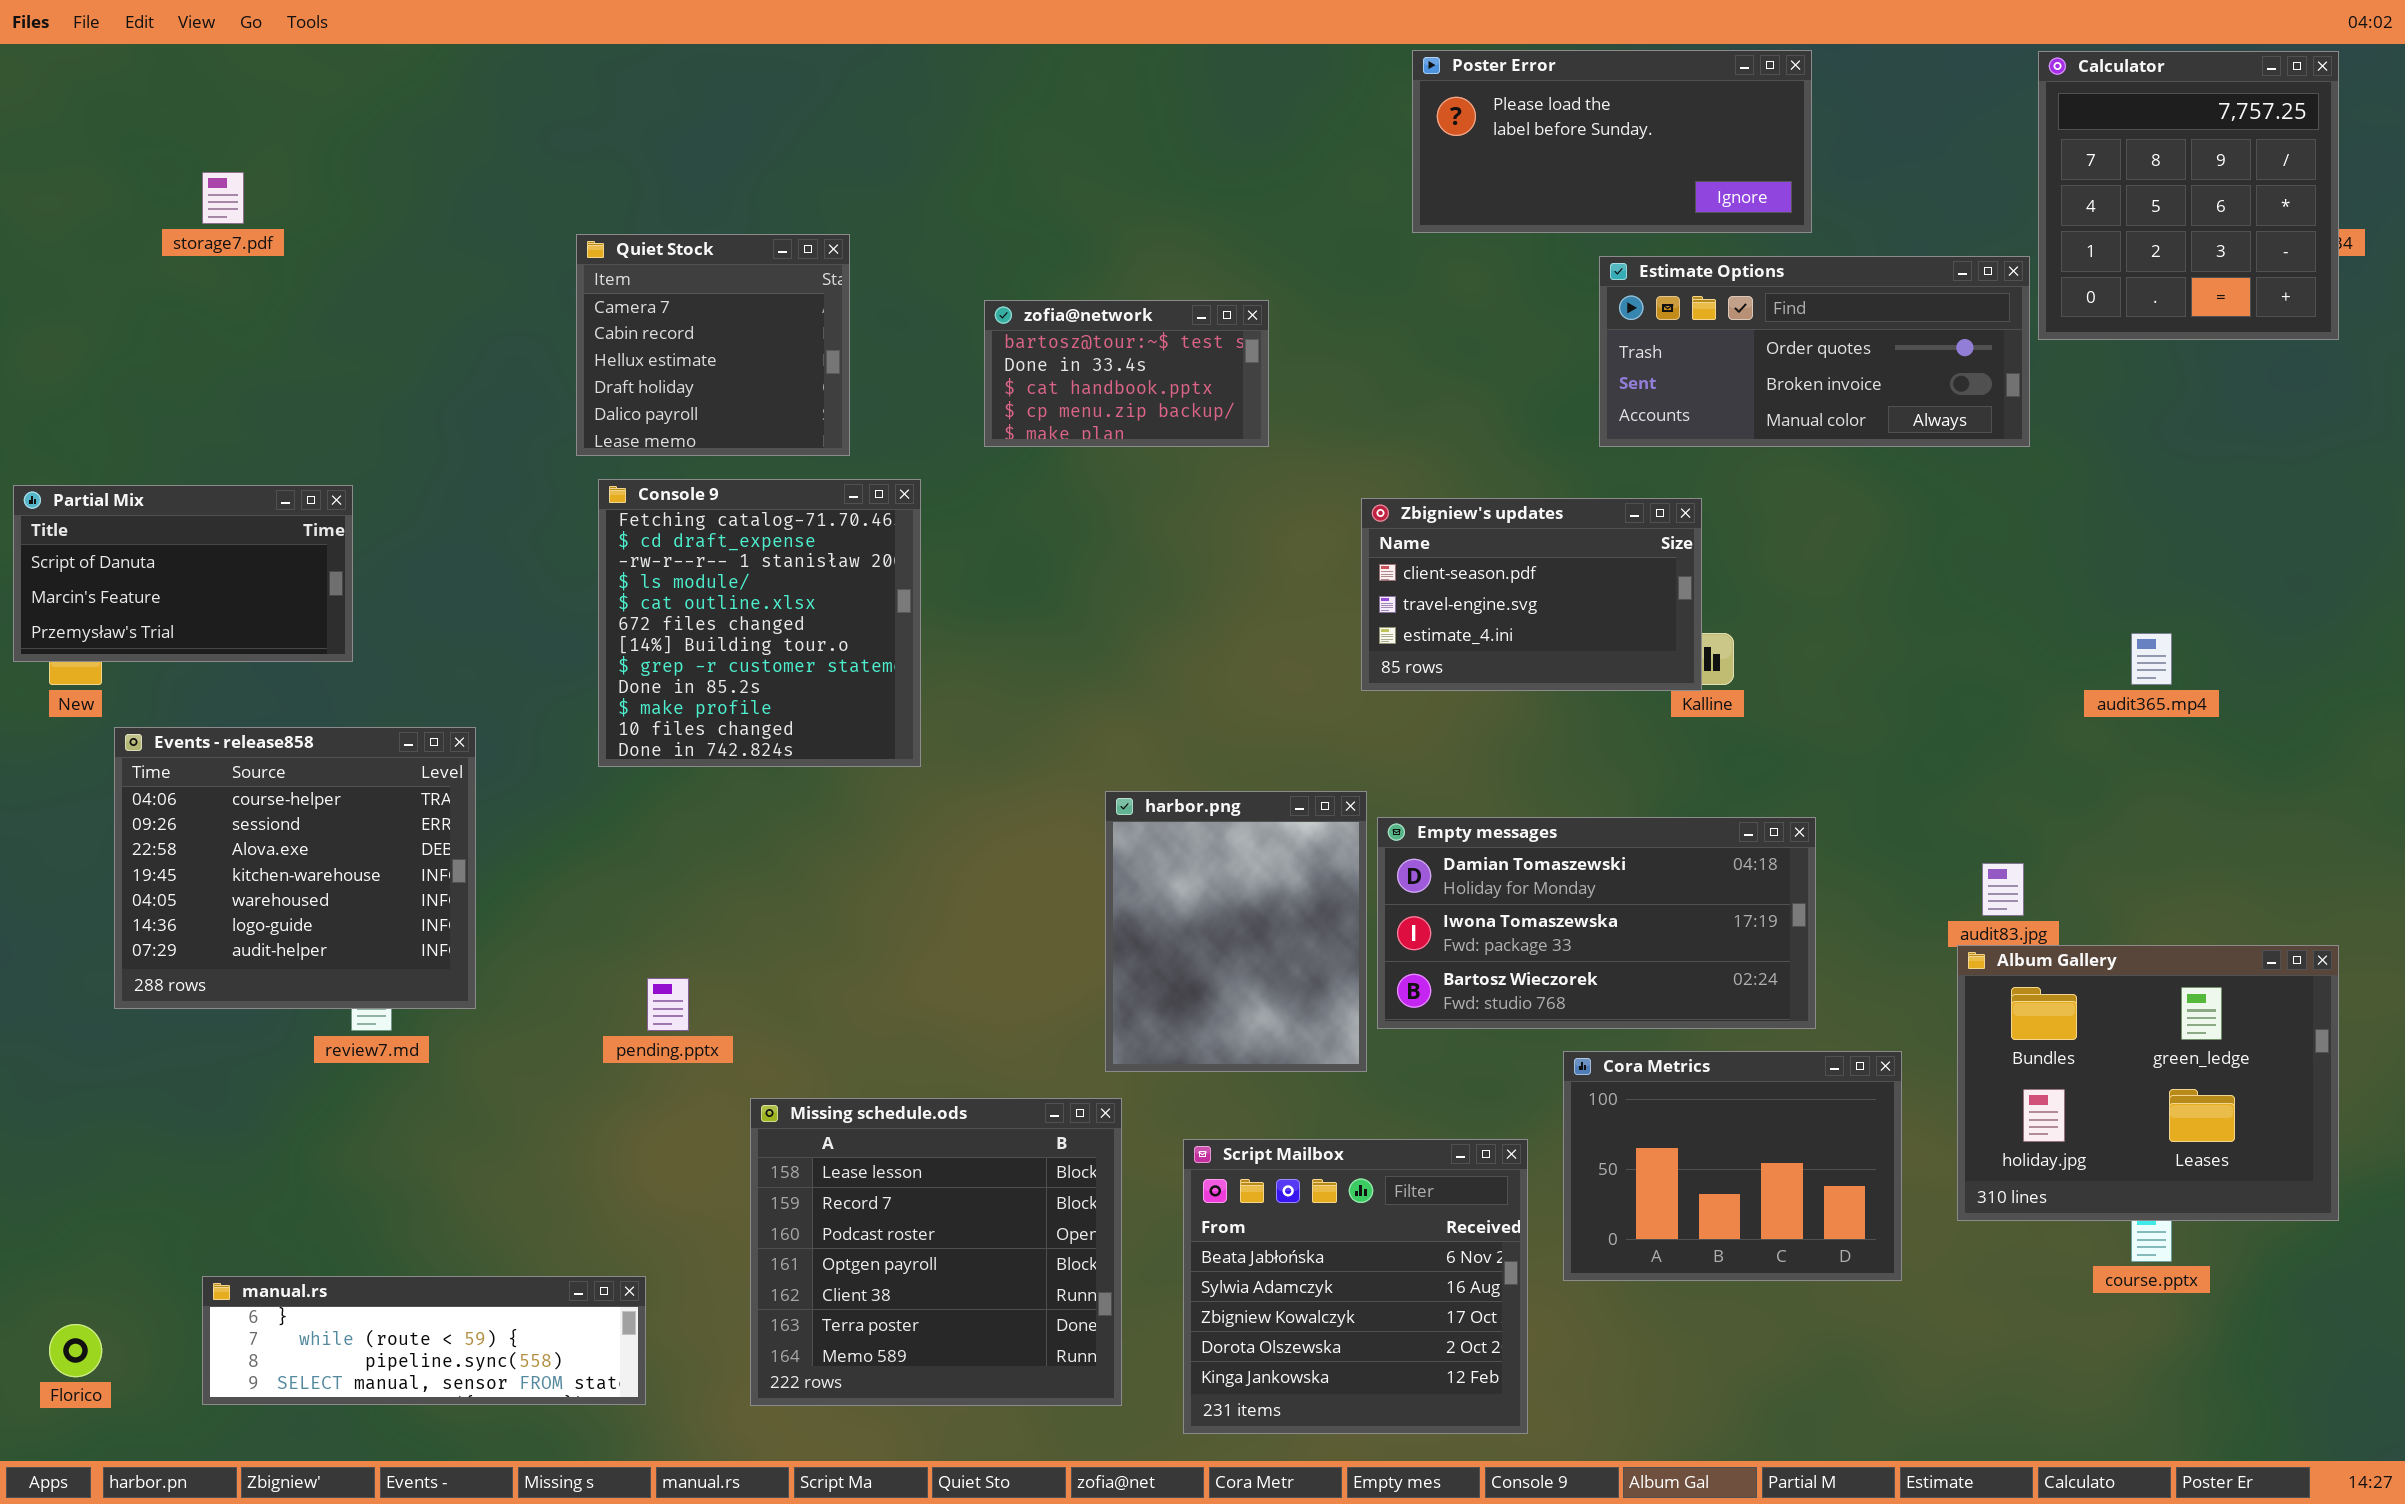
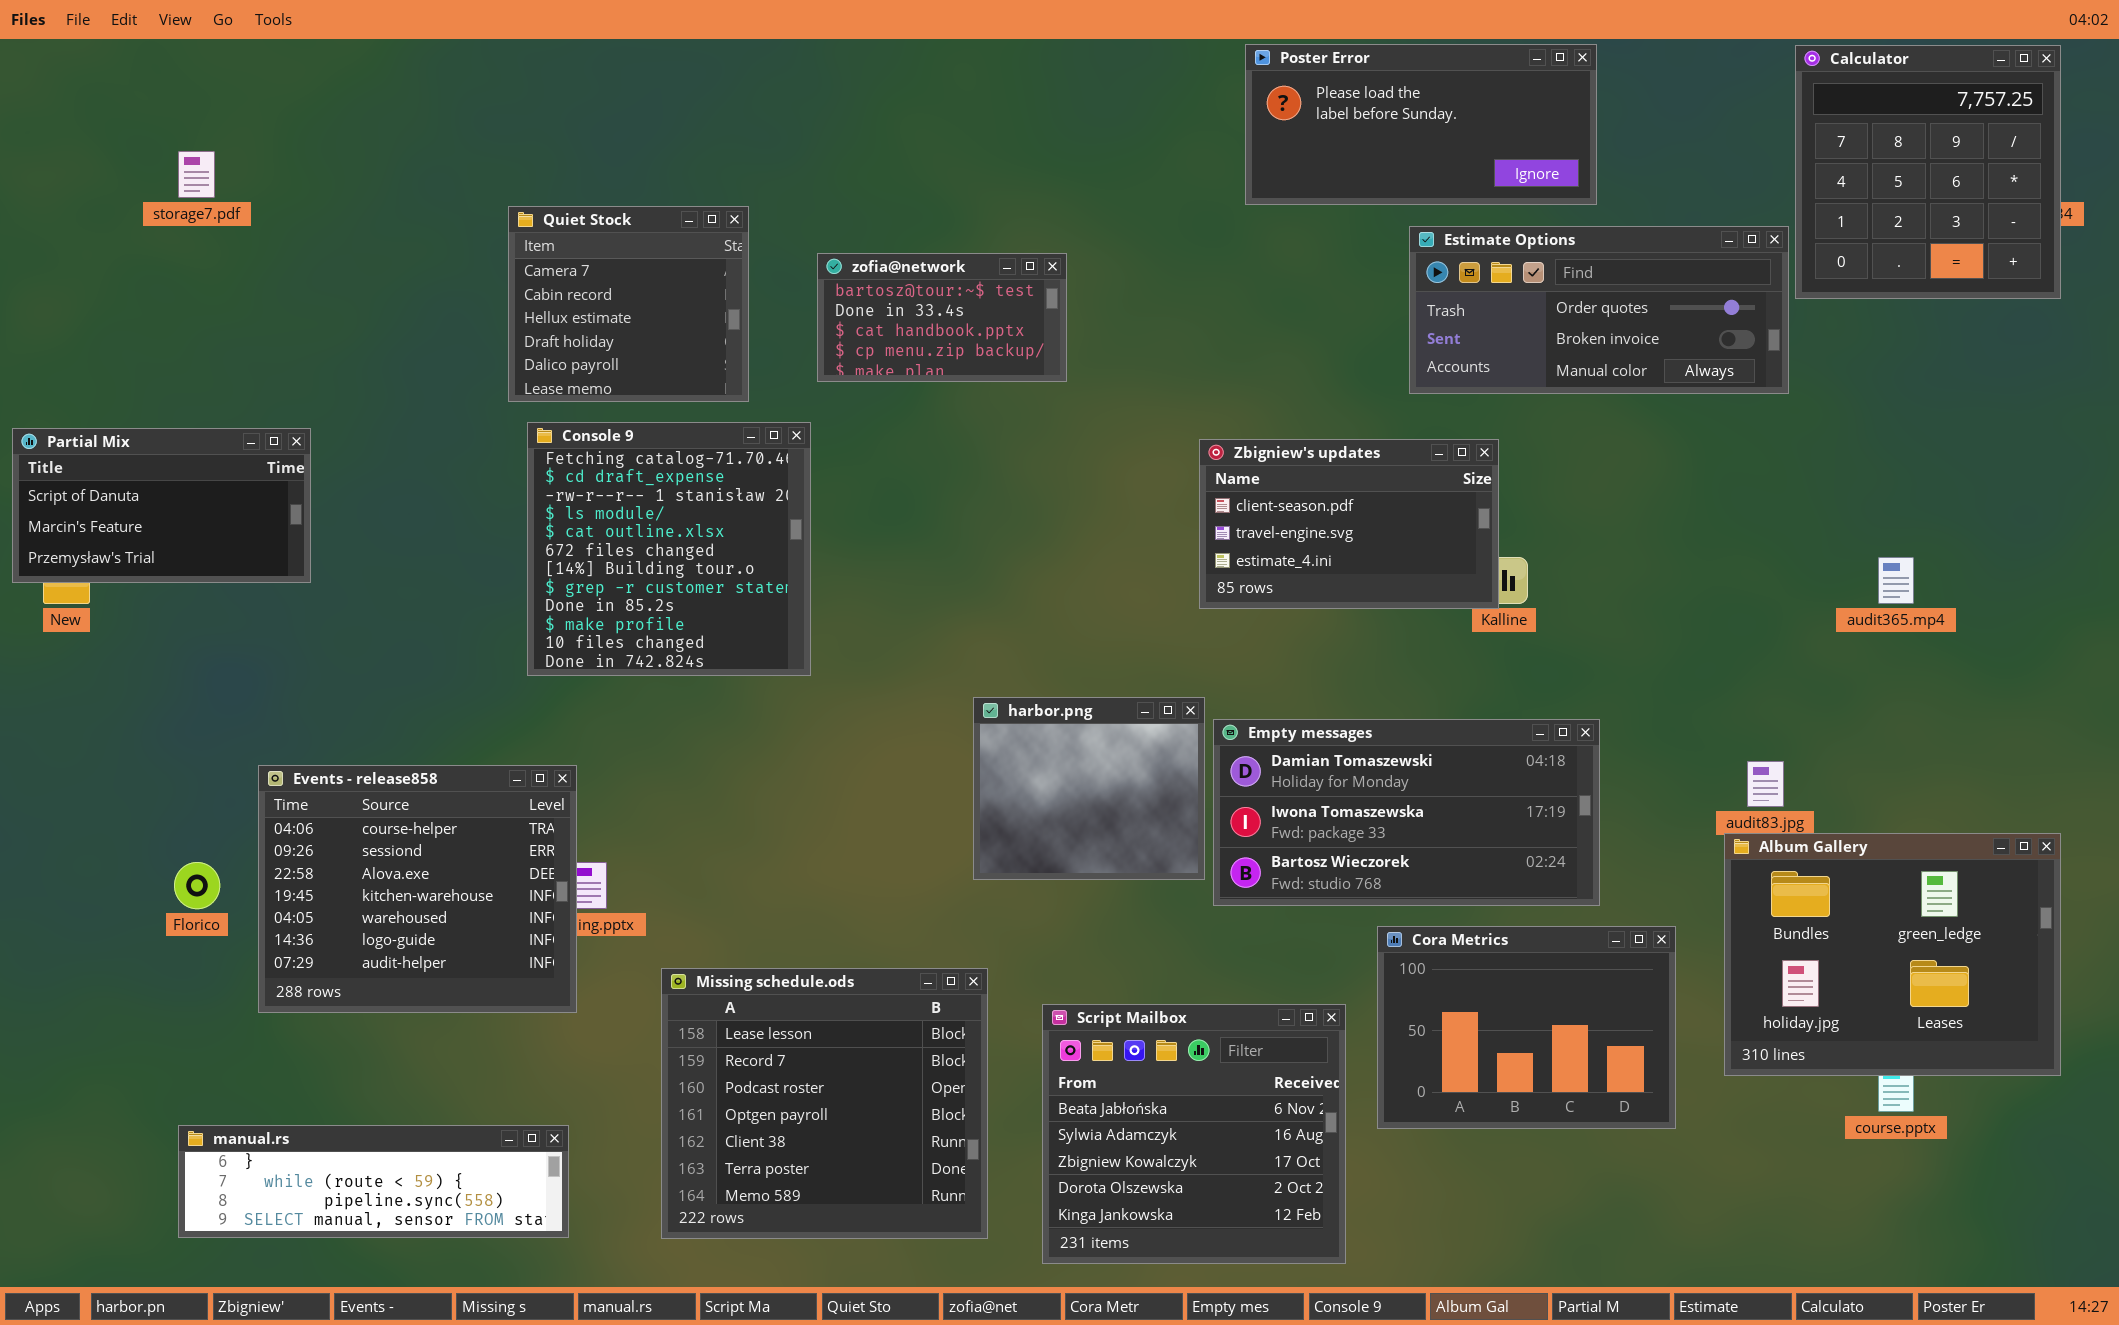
zofia@network: [984,300,1269,447] -> [817,253,1067,382], moved
Events - release858: [114,727,476,1009] -> [258,765,577,1013], moved
harbor.png: [1105,791,1367,1072] -> [973,697,1205,880], resized
Florico: [49,1324,102,1377] -> [174,862,220,909], moved

